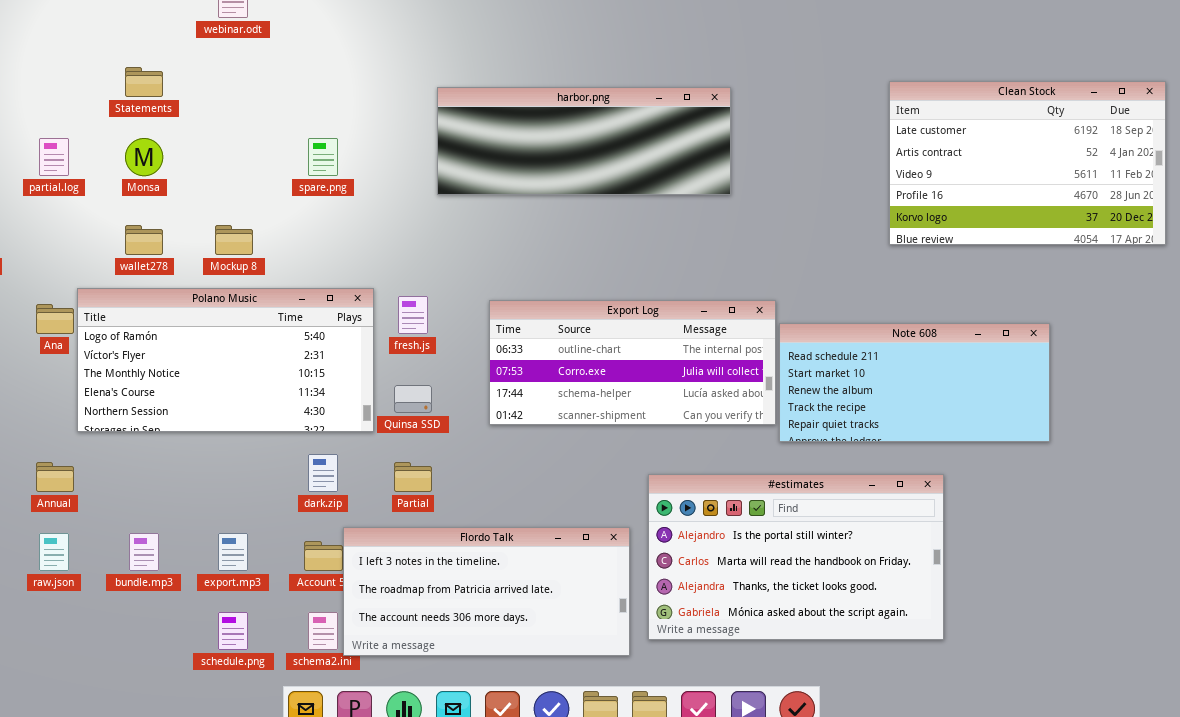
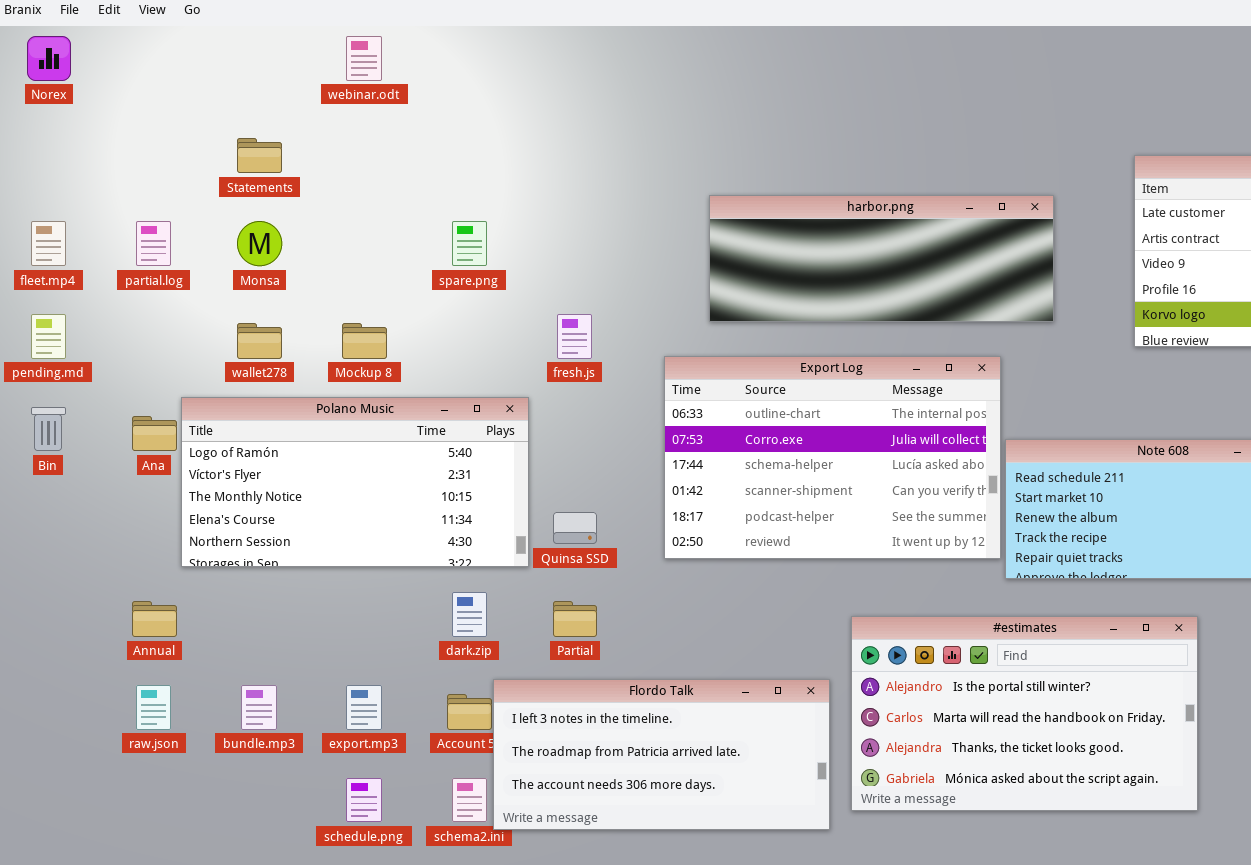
harbor.png: [437,87,731,195] -> [709,195,1054,322], moved
fresh.js: [398,296,428,334] -> [557,314,592,359], moved
Export Log: [489,300,776,425] -> [664,356,1001,559], resized

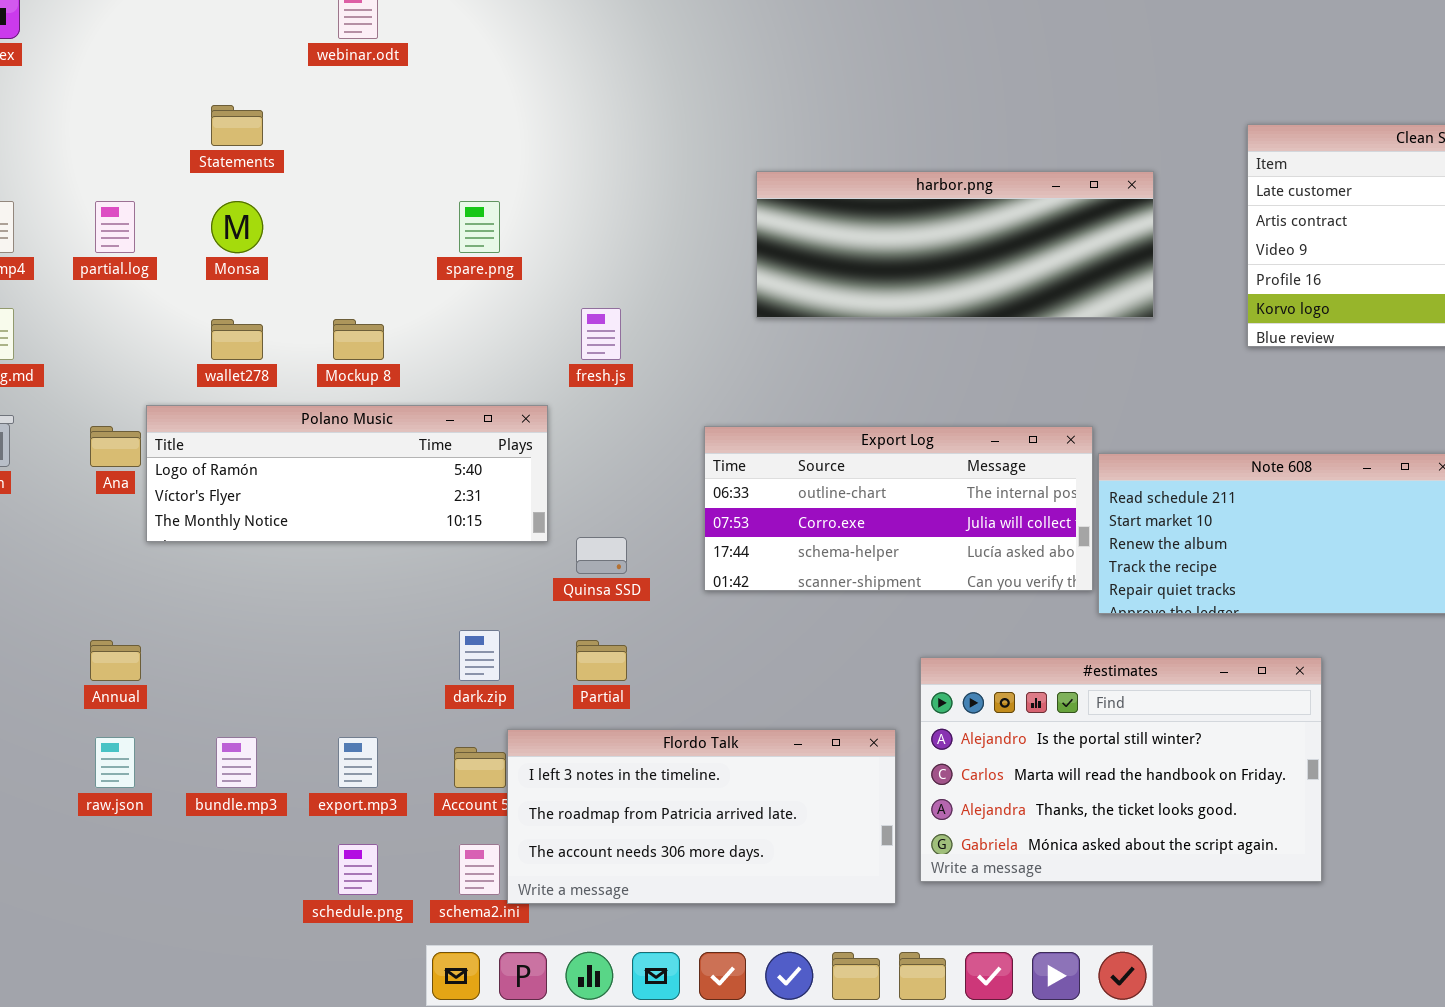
Export Log: [664,356,1001,559] -> [704,426,1093,591], resized
Polano Music: [181,397,529,567] -> [146,405,548,542], resized

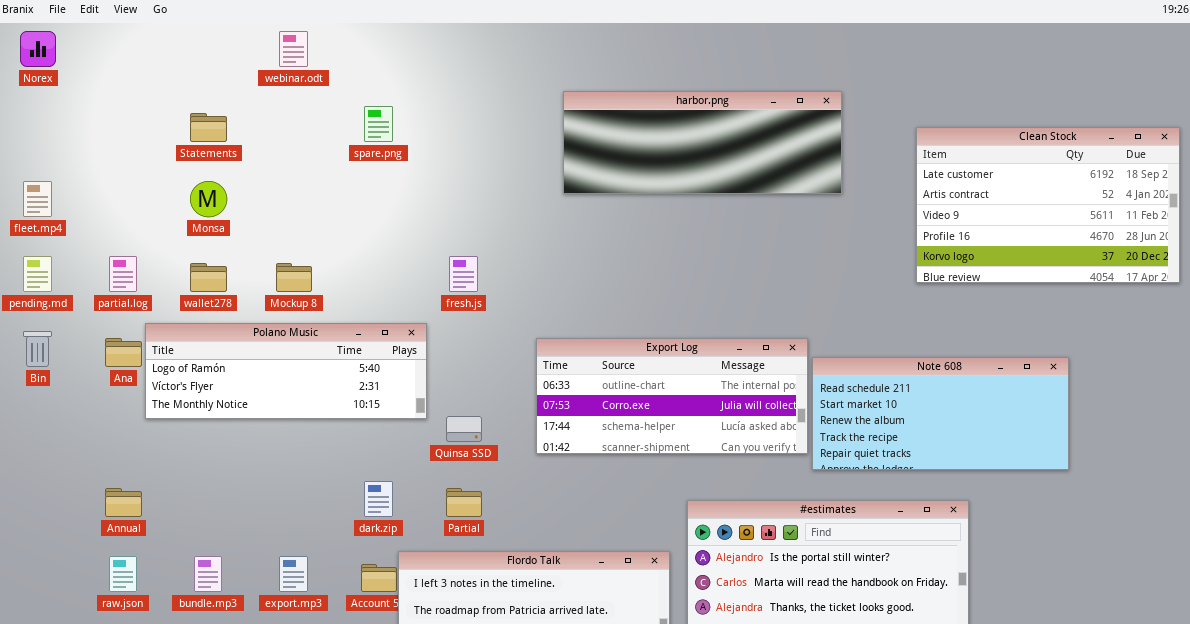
harbor.png: [756,171,1154,318] -> [563,91,842,194], moved
partial.log: [95,201,135,253] -> [109,256,137,292], moved
spare.png: [459,201,500,253] -> [364,106,393,142], moved

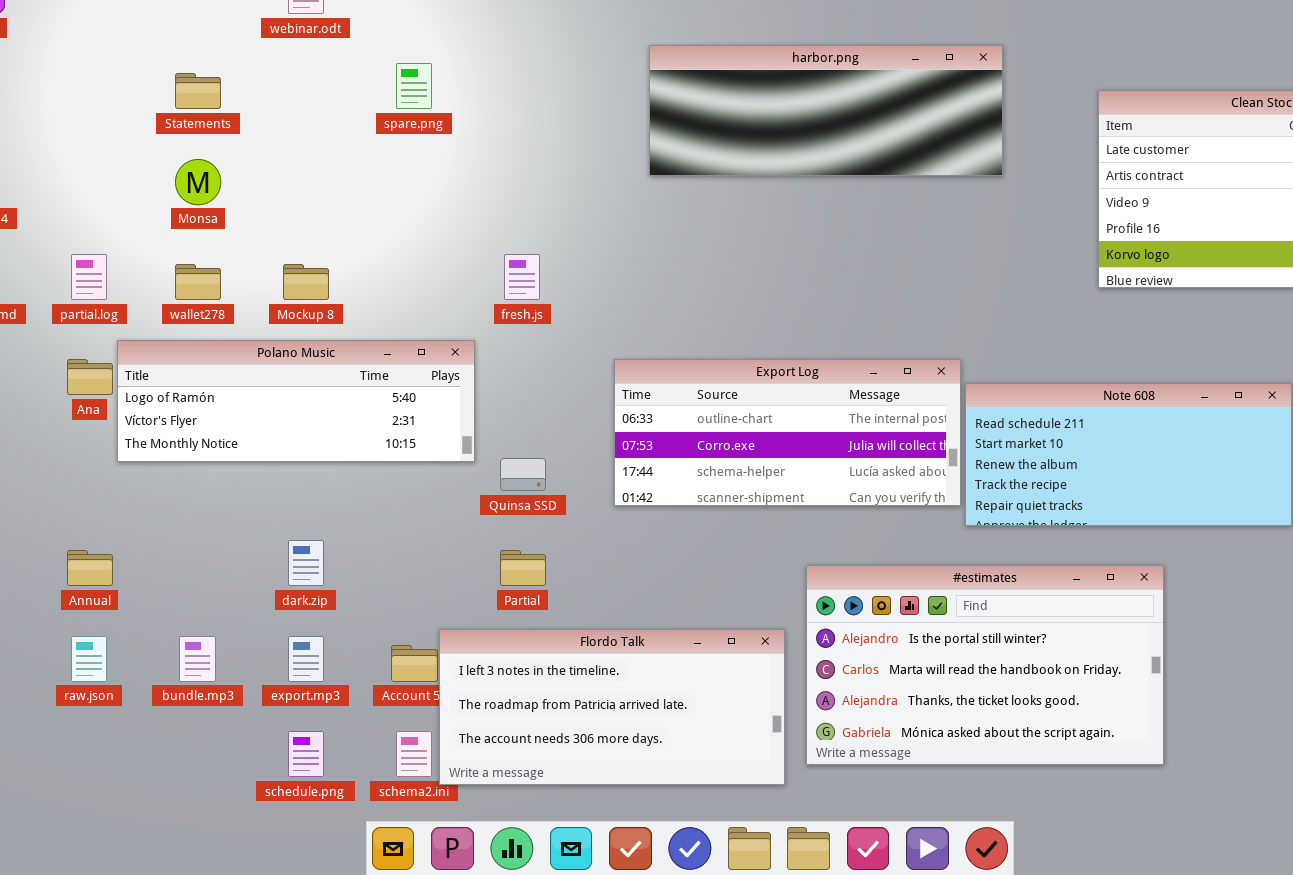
dark.zip: [364,481,393,517] -> [288,540,324,586], moved

